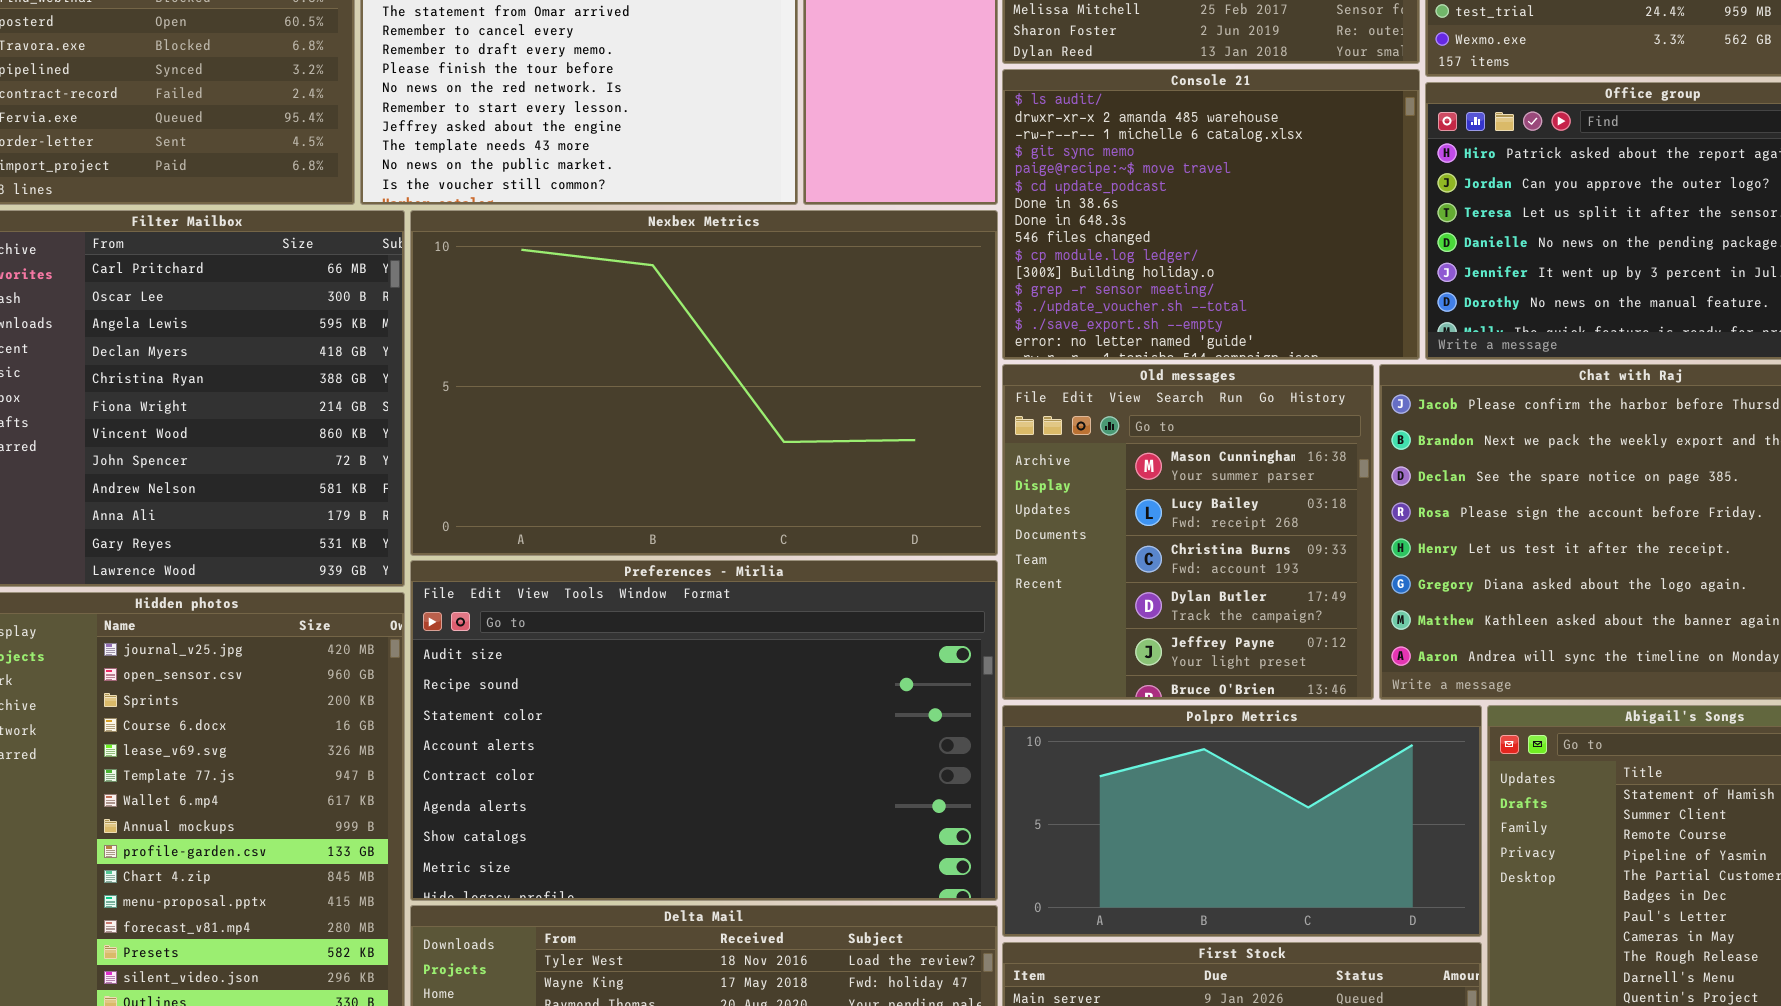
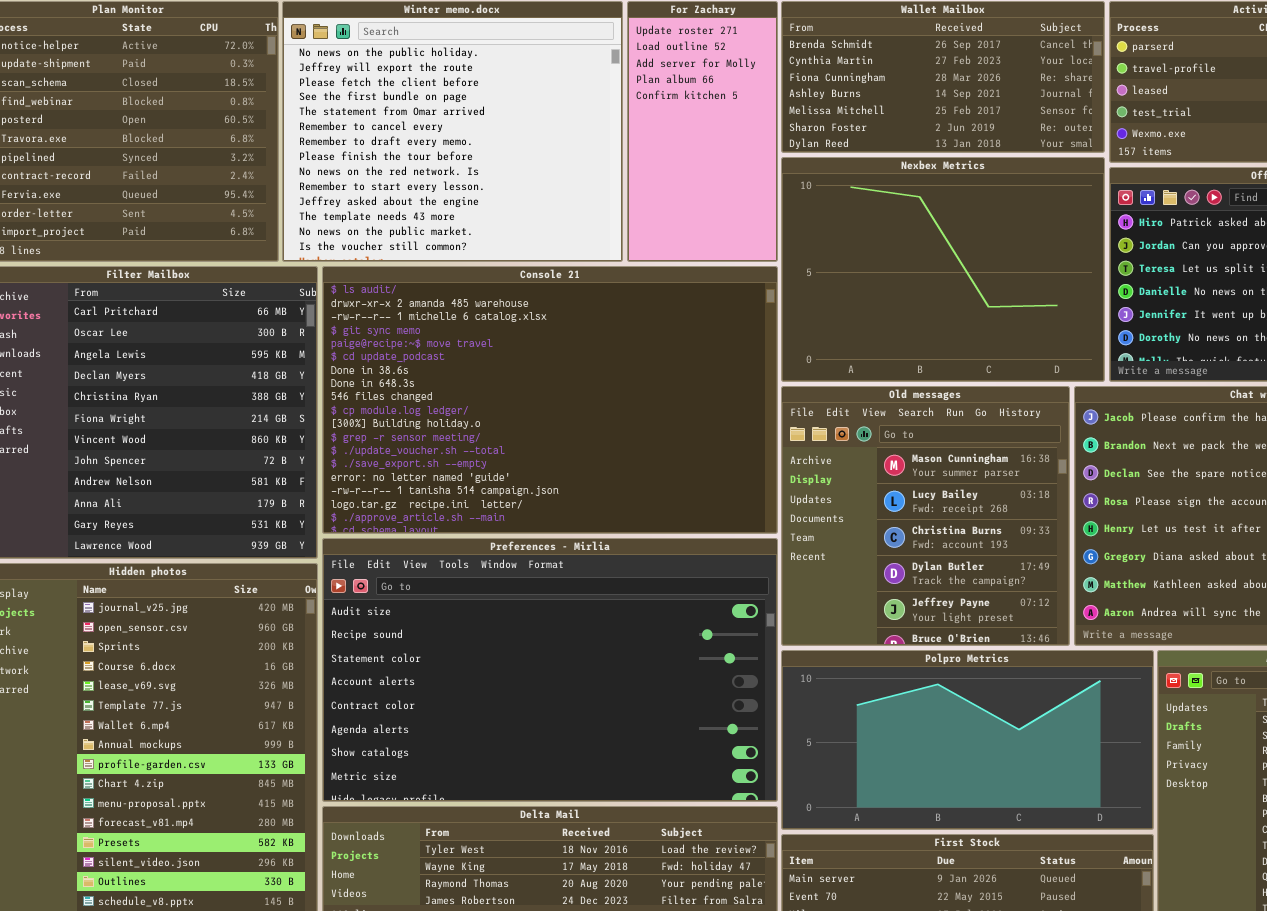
Console 21: [1002,69,1420,360] -> [322,266,778,534], moved, resized
Nexbex Metrics: [410,210,998,556] -> [781,157,1105,382], moved, resized

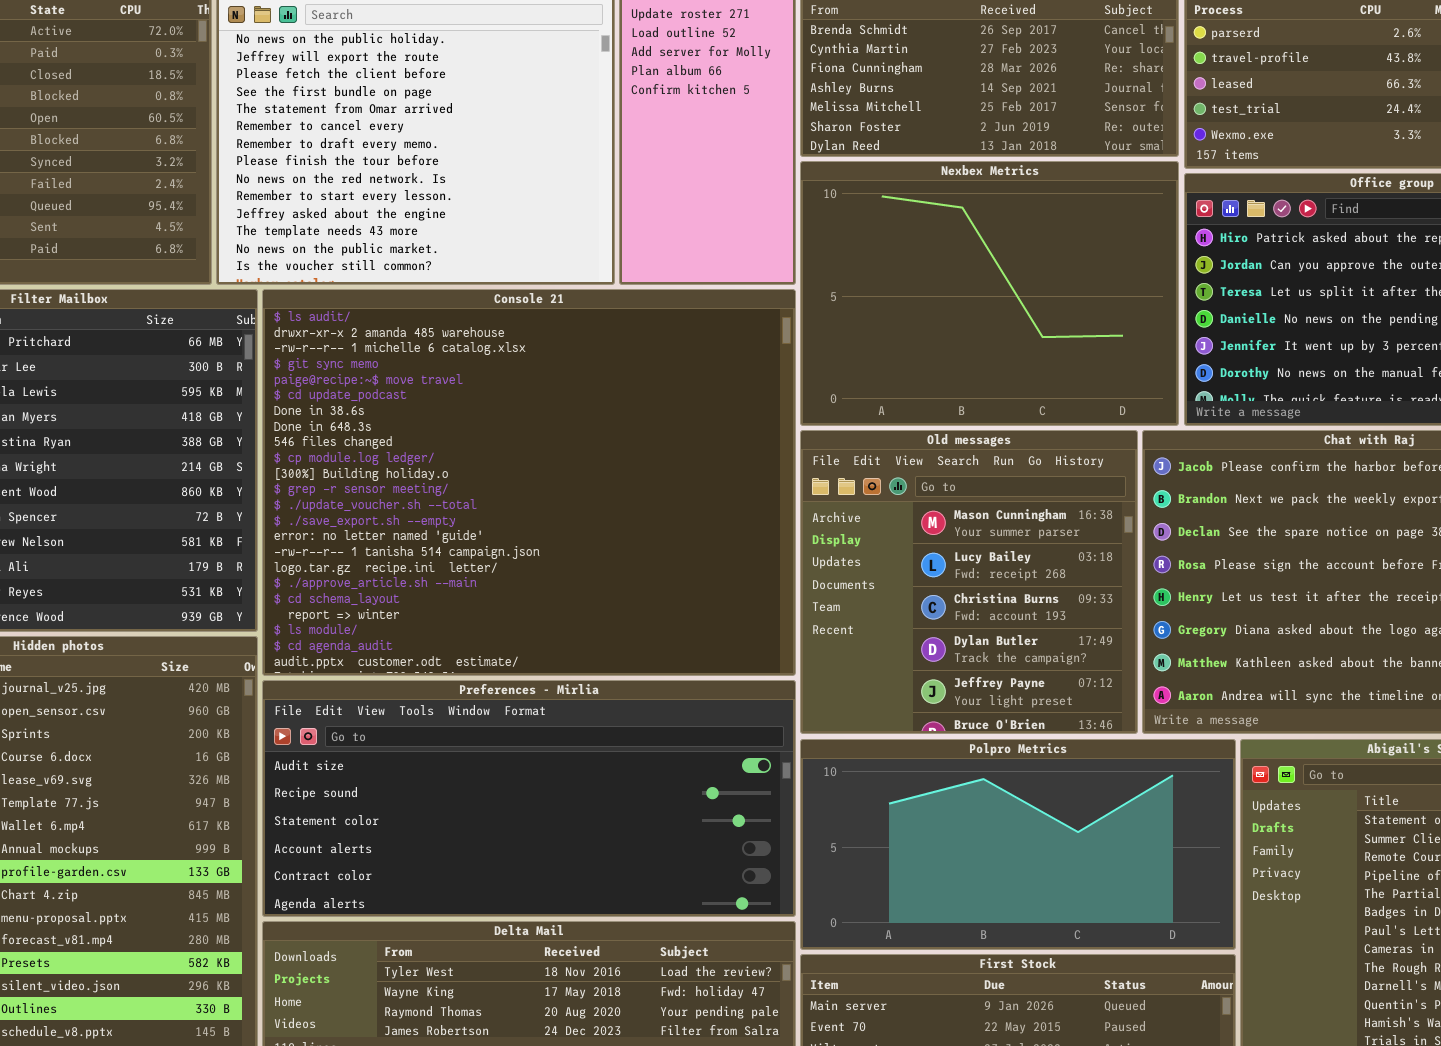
Console 21: [322,266,778,534] -> [262,289,796,676], resized
Preferences - Mirlia: [322,538,778,802] -> [262,680,796,917], resized

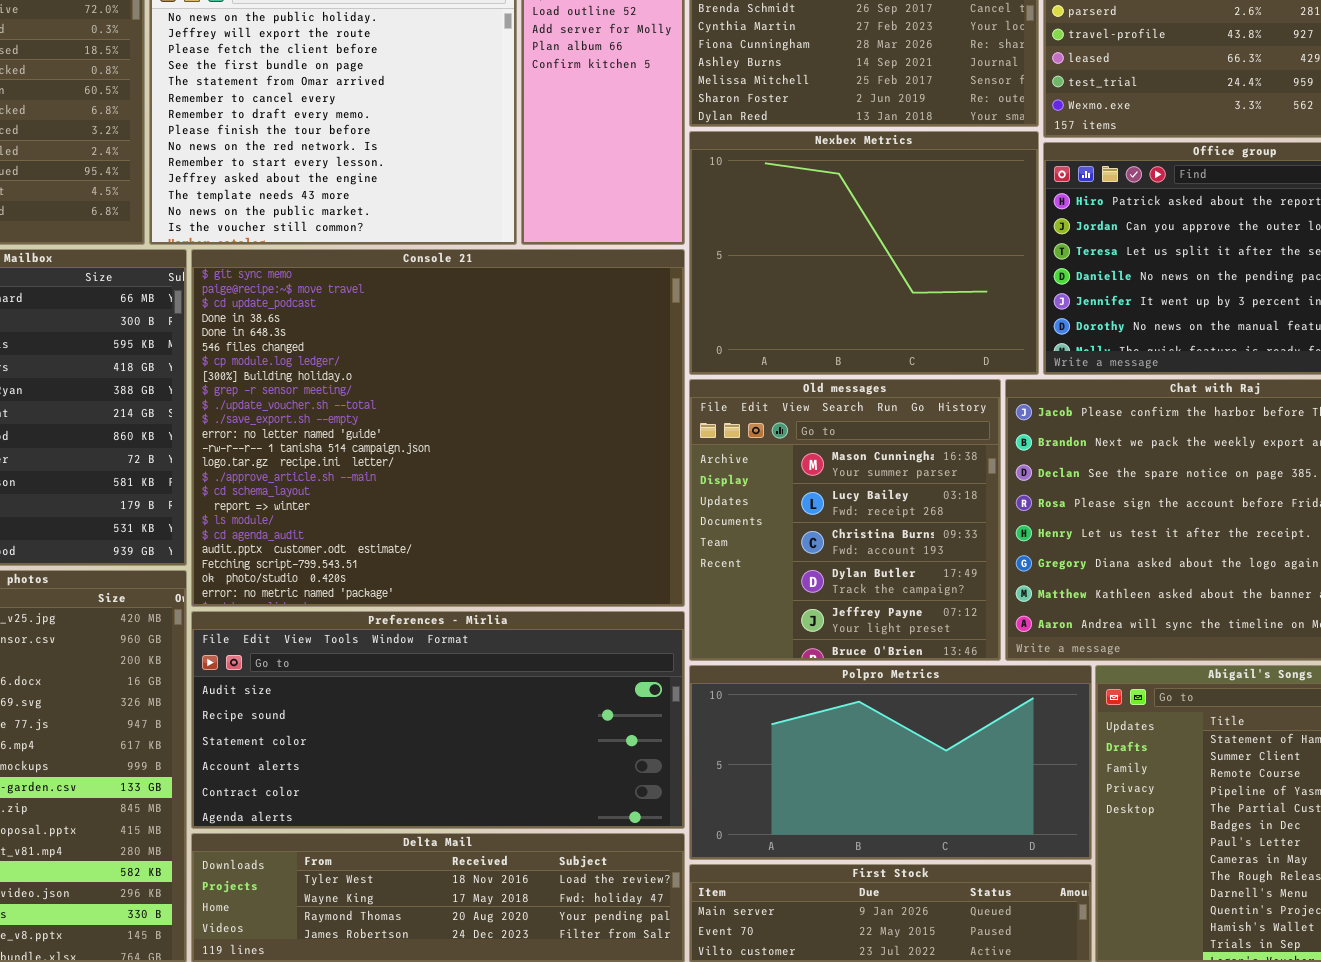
Console 21: [262,289,796,676] -> [191,249,685,607], scrolled down 3 rows

